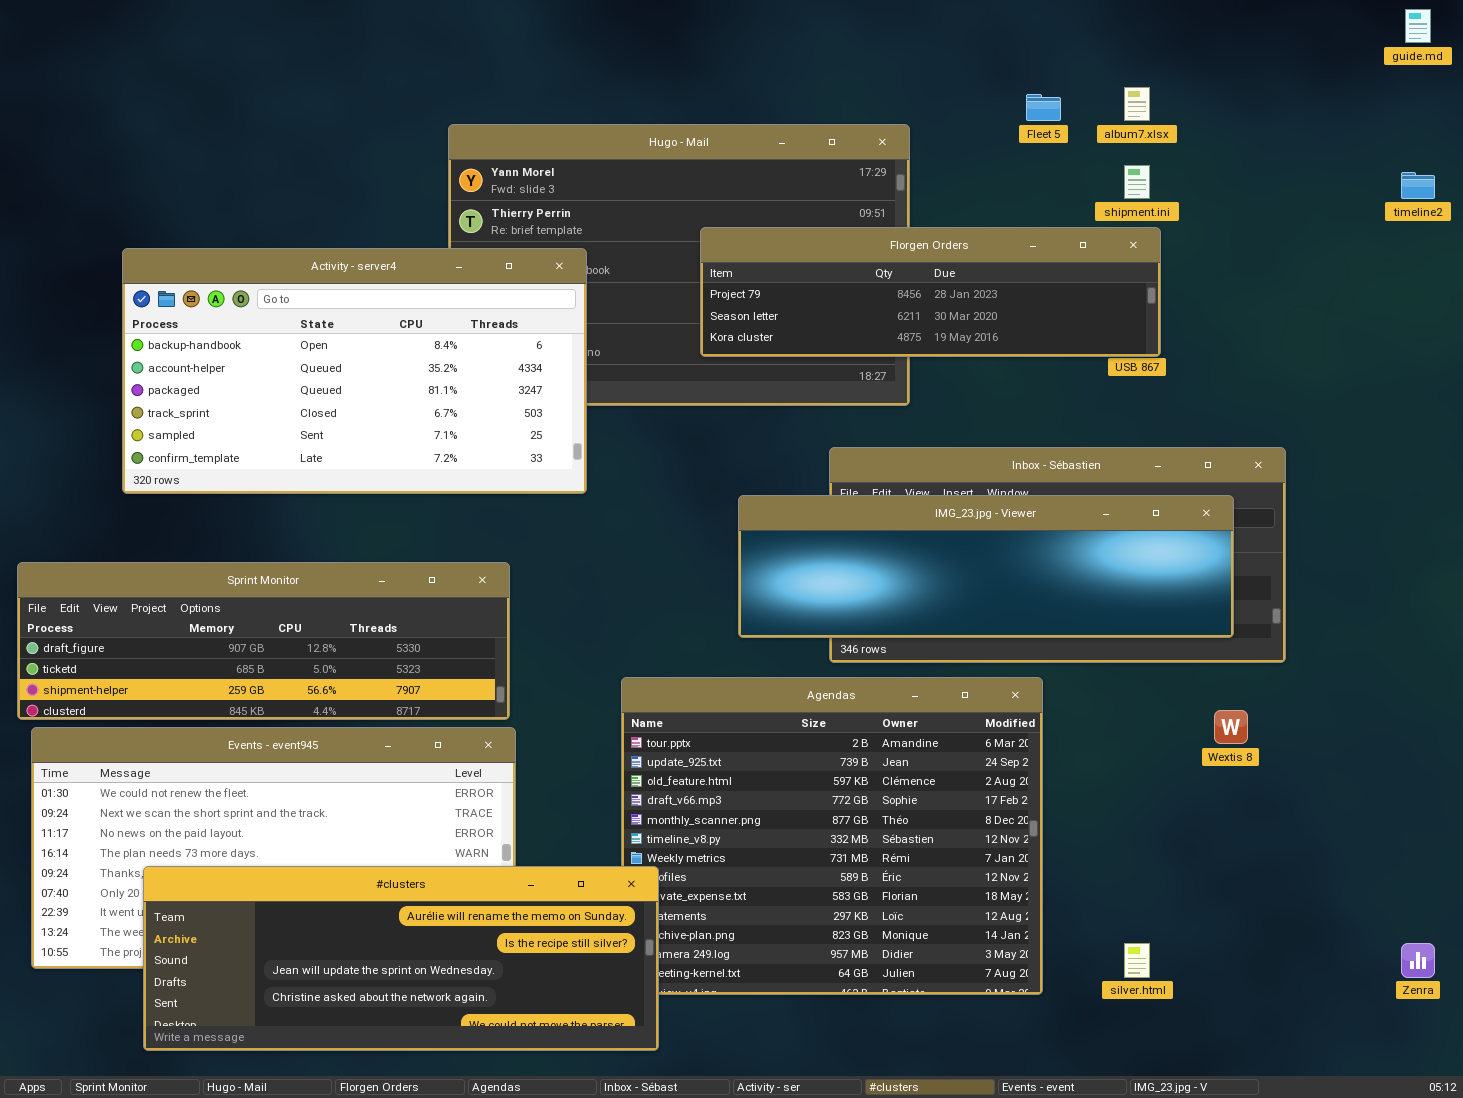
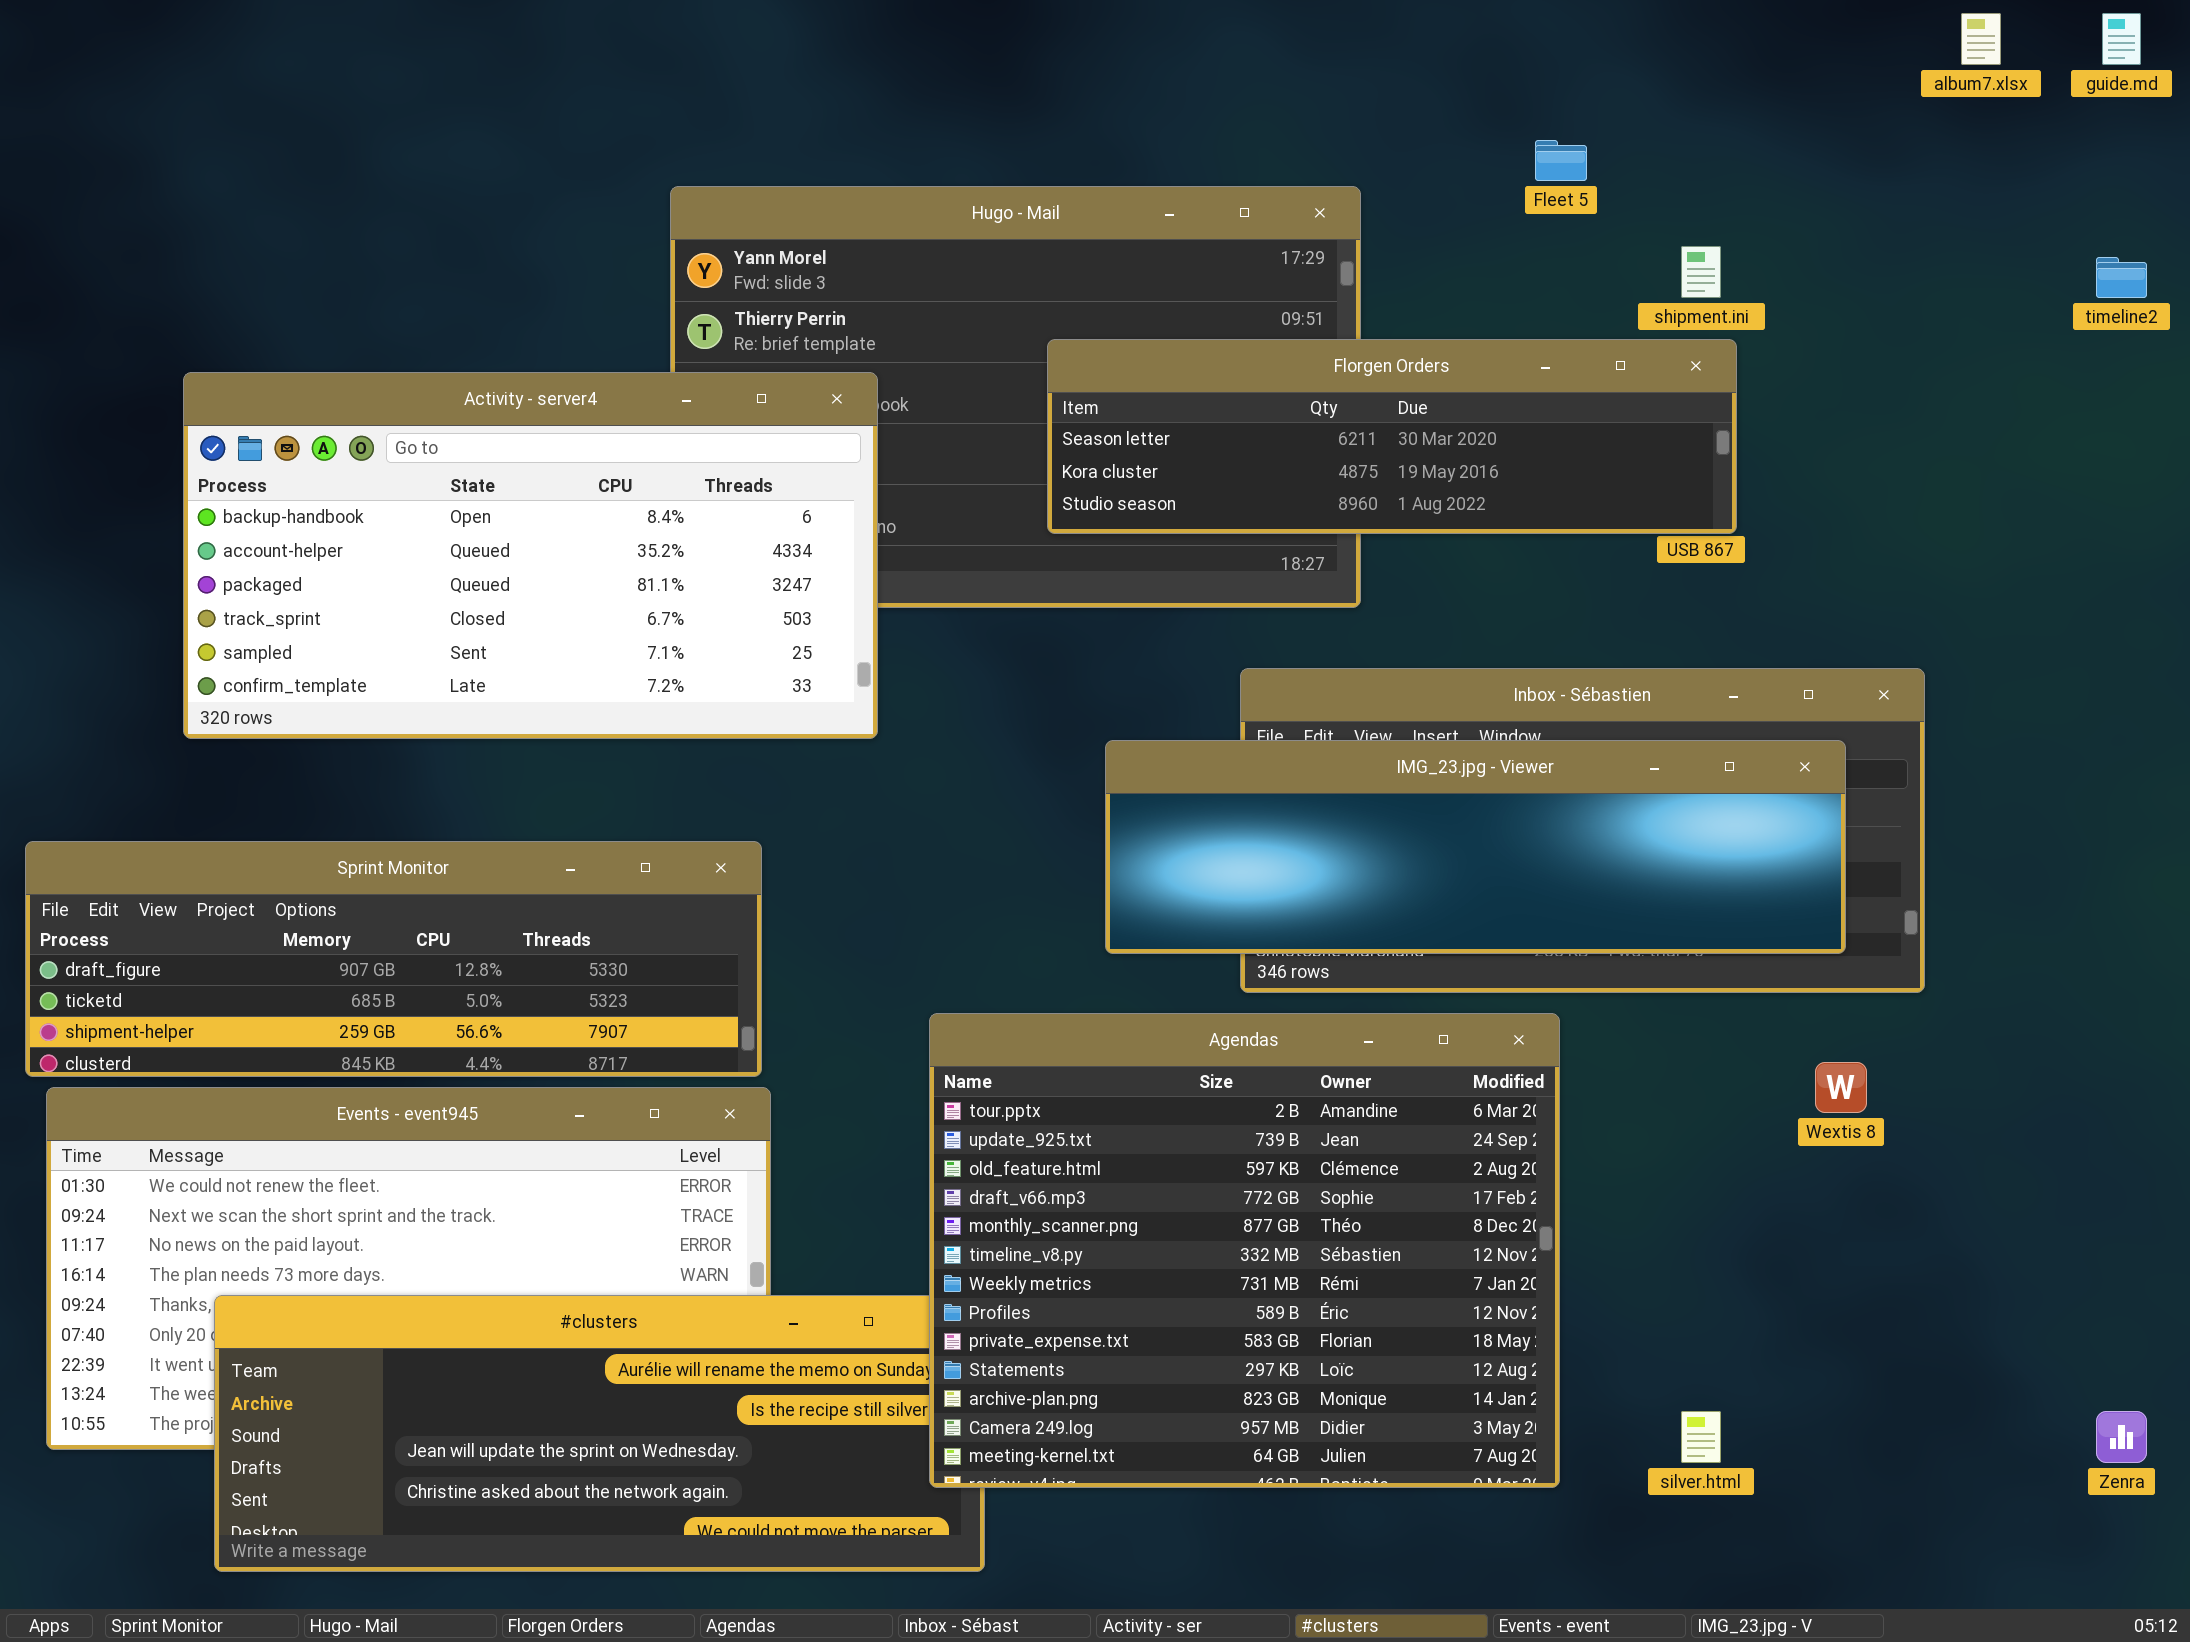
album7.xlsx: [1124,87,1150,121] -> [1961,13,2001,65], moved
Florgen Orders: [700,227,1161,357] -> [1047,339,1737,534], scrolled down 1 row
Agendas: [621,677,1043,995] -> [929,1013,1560,1488], raised

